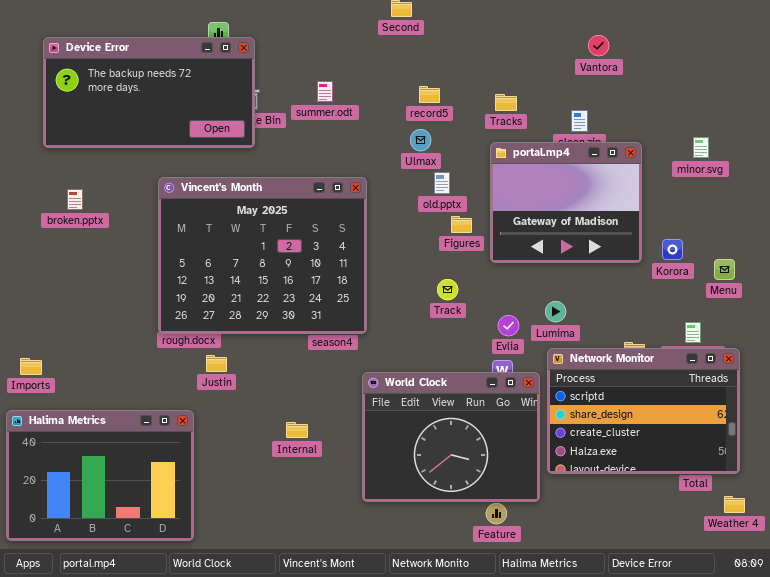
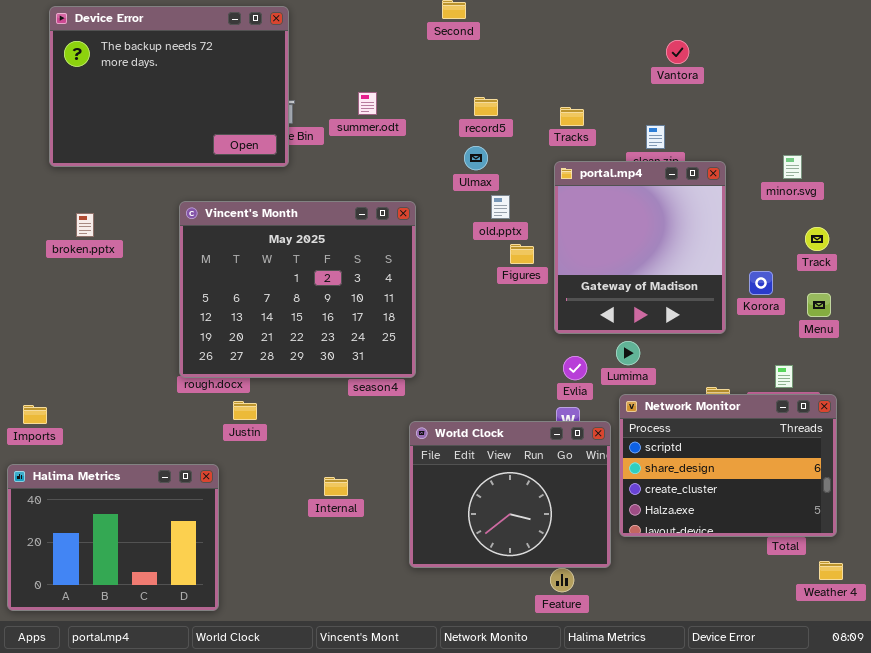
Device Error: [43,37,255,148] -> [49,6,289,167], resized
portal.mp4: [490,142,642,263] -> [554,161,726,334], resized
Track: [437,279,458,300] -> [805,227,829,251], moved

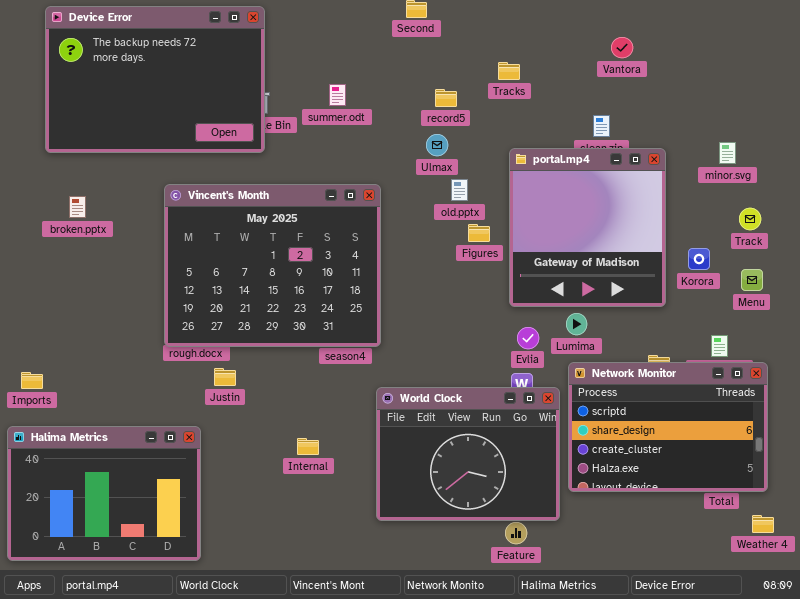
Tracks: [560,107,584,126] -> [498,62,520,80], moved

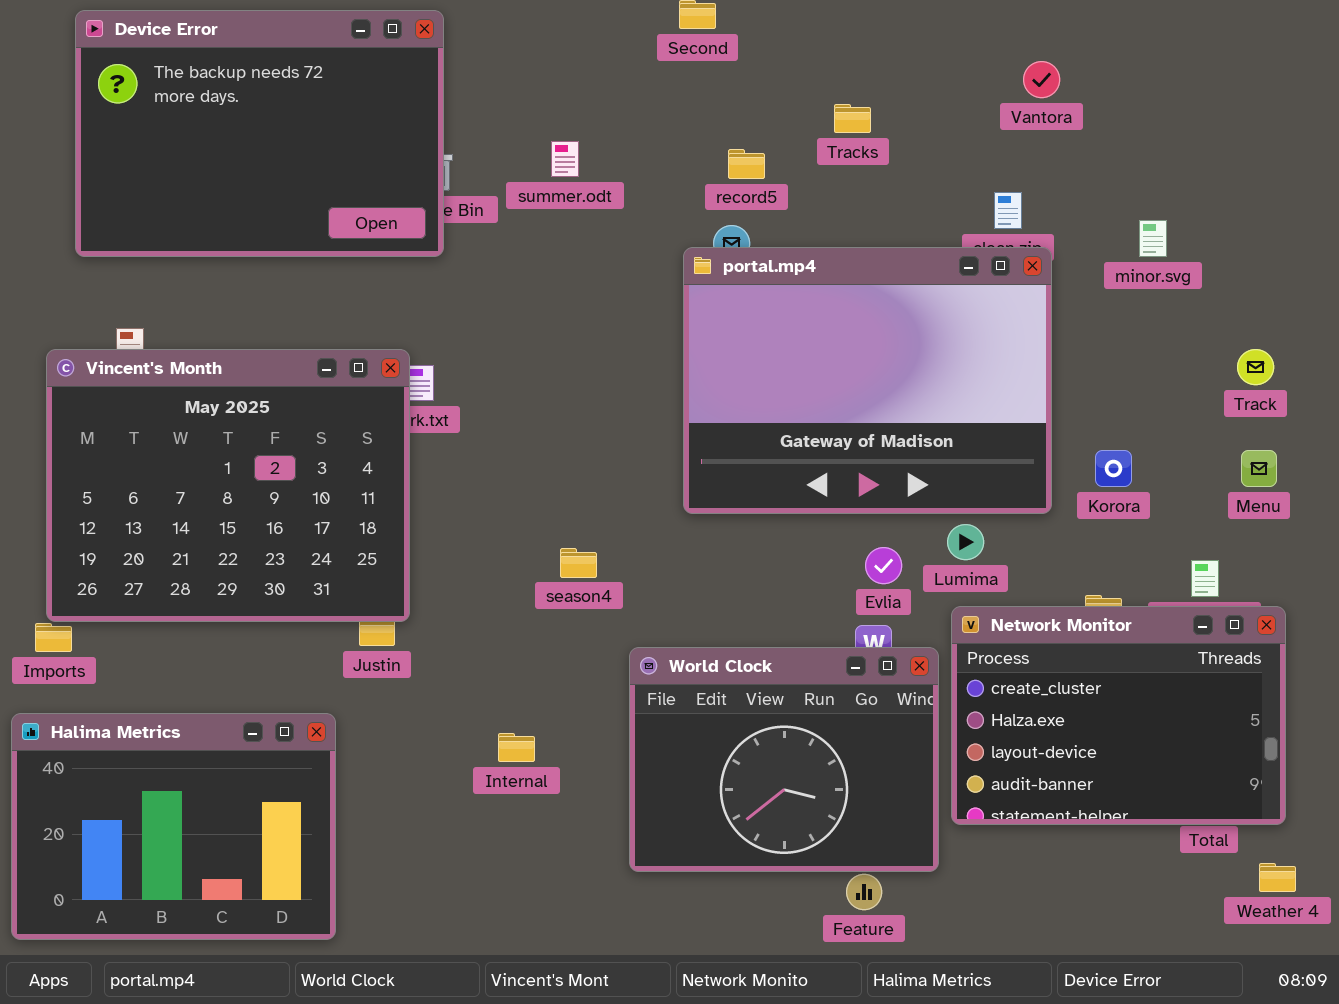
minor.svg: [719,142,736,164] -> [1139,220,1167,257], moved
portal.mp4: [509,148,666,307] -> [683,247,1052,514], moved, resized
Vincent's Month: [164,184,381,347] -> [46,349,410,622], moved
Korora: [688,248,710,270] -> [1095,450,1132,487], moved
Network Monitor: [568,362,768,492] -> [951,606,1286,825], scrolled down 2 rows

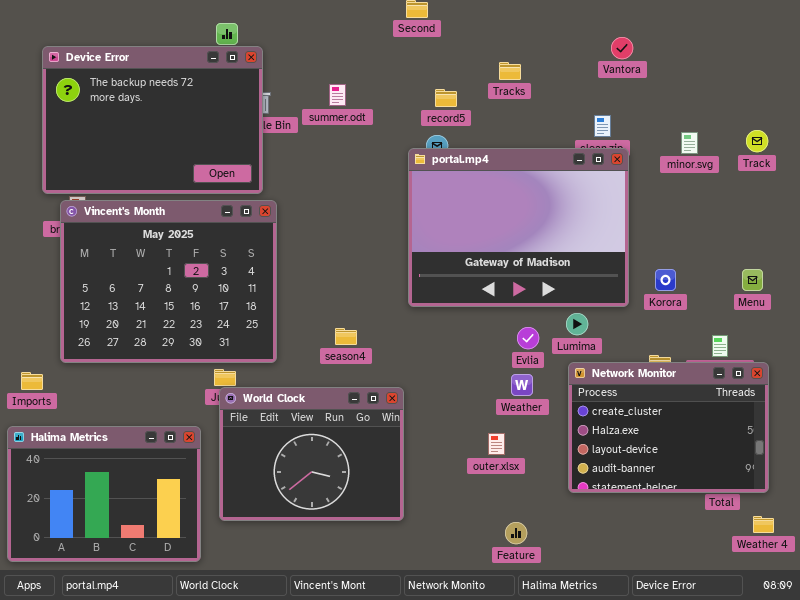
Device Error: [75,10,444,257] -> [42,46,263,194], moved
Vincent's Month: [46,349,410,622] -> [60,200,277,363], moved
Track: [1237,349,1274,385] -> [746,130,768,152], moved
World Clock: [629,647,939,872] -> [219,387,404,521], moved

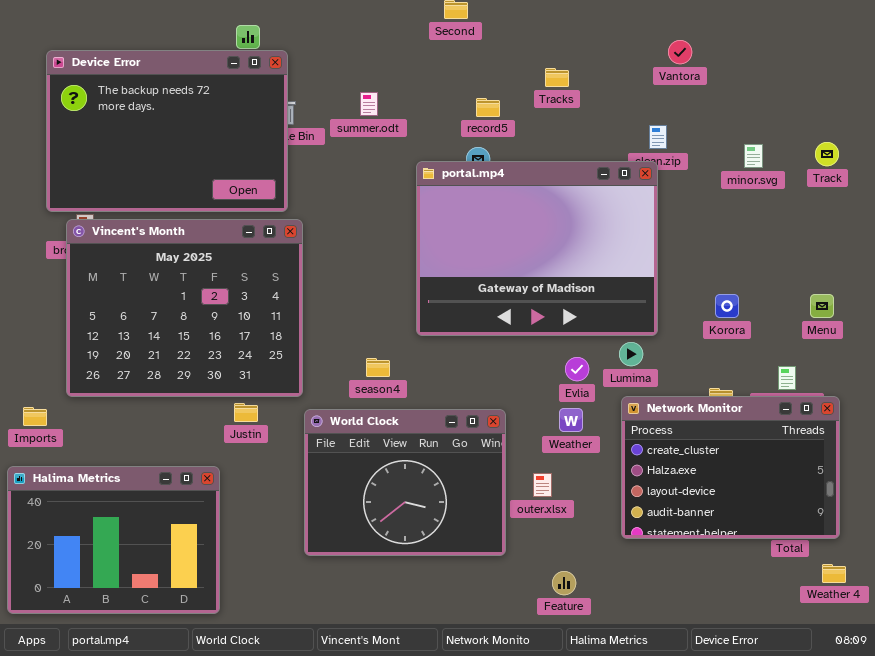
portal.mp4: [408,148,629,307] -> [416,161,658,336], moved
World Clock: [219,387,404,521] -> [304,409,506,556], moved

